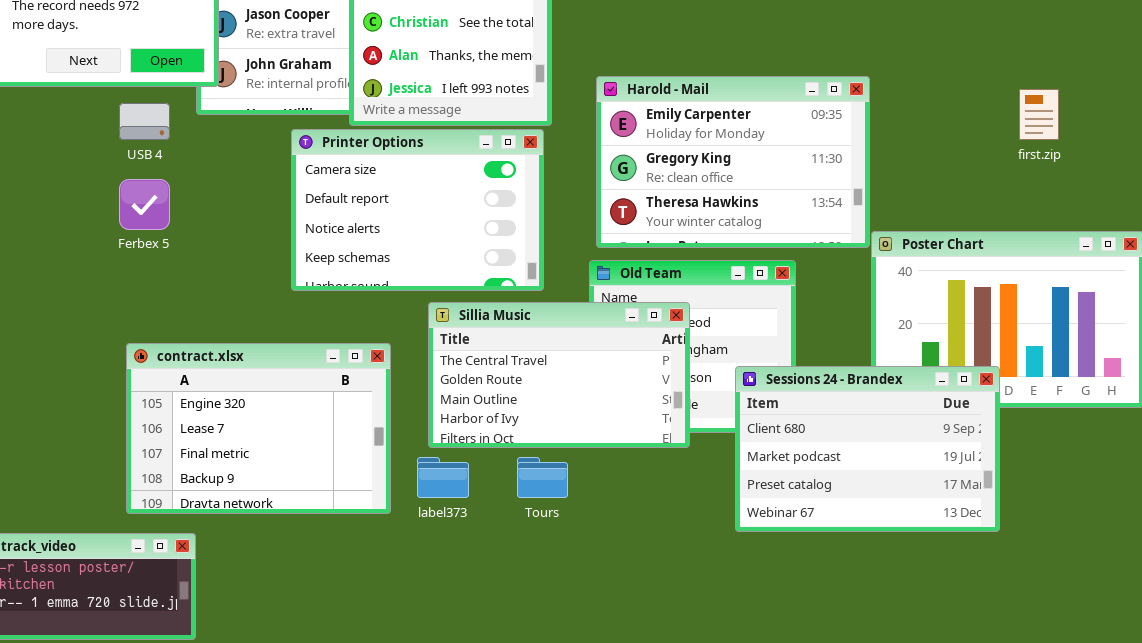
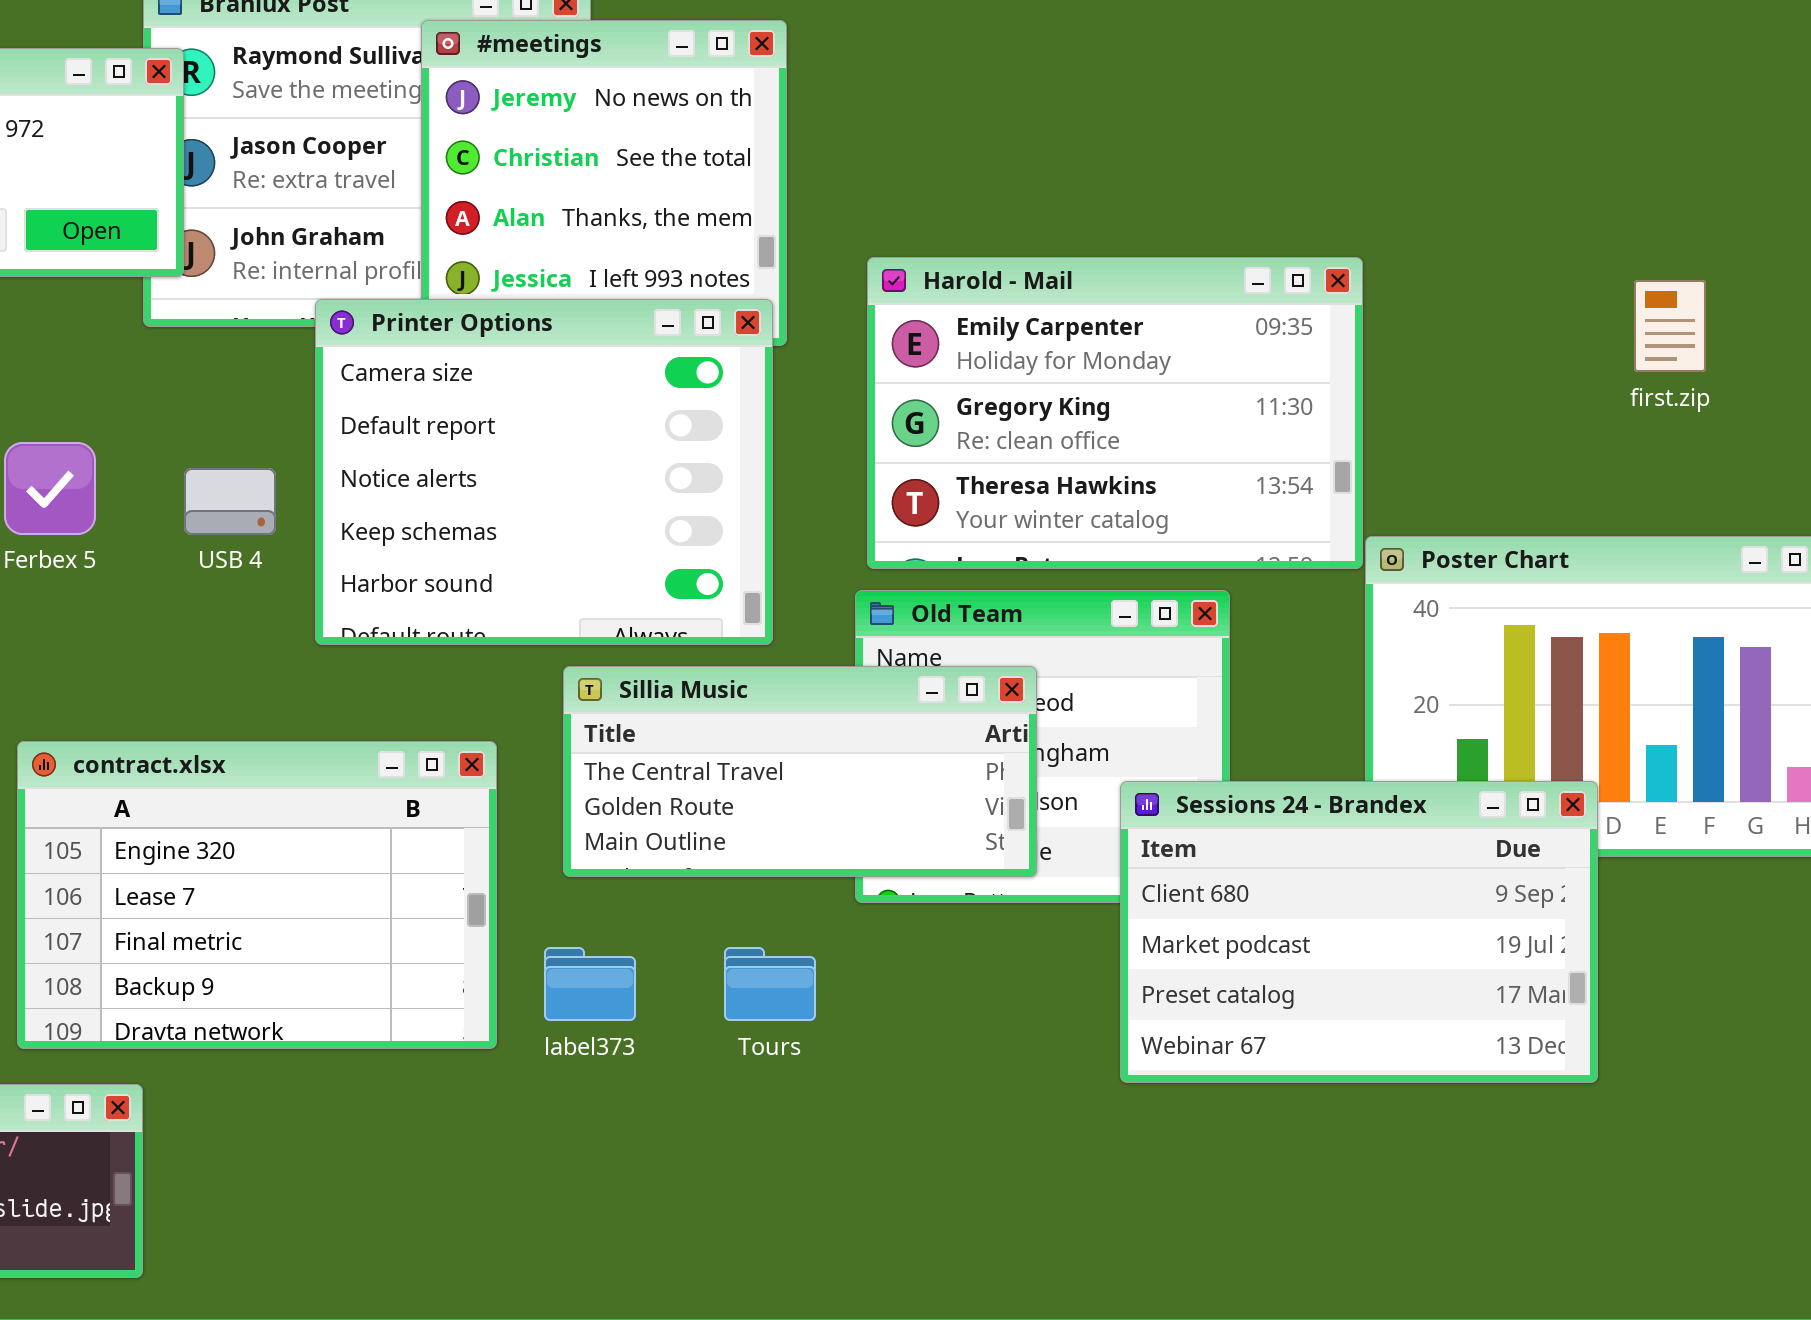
USB 4: [119,103,170,140] -> [184,468,276,535], moved
Printer Options: [291,129,544,291] -> [315,299,773,645], resized
Sillia Music: [428,302,690,448] -> [563,666,1037,877], resized

